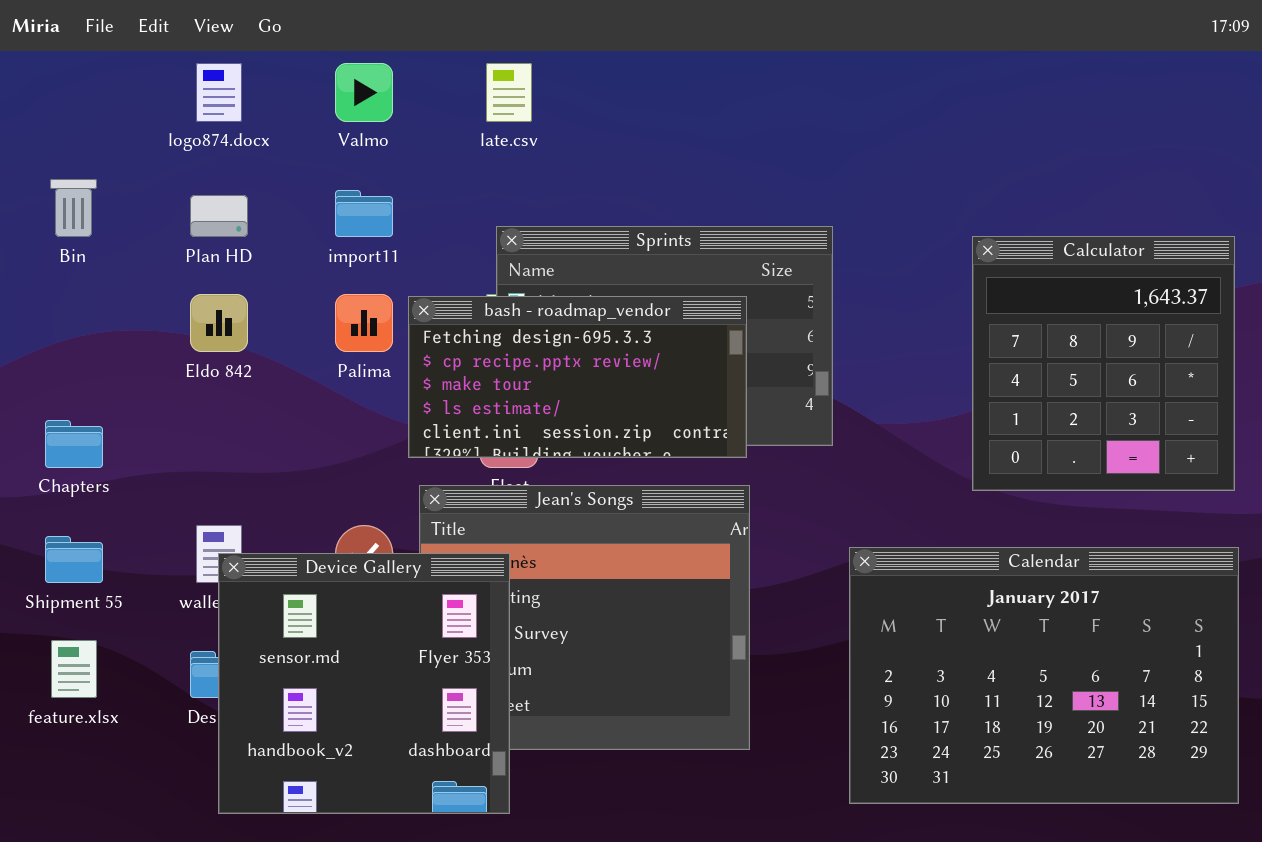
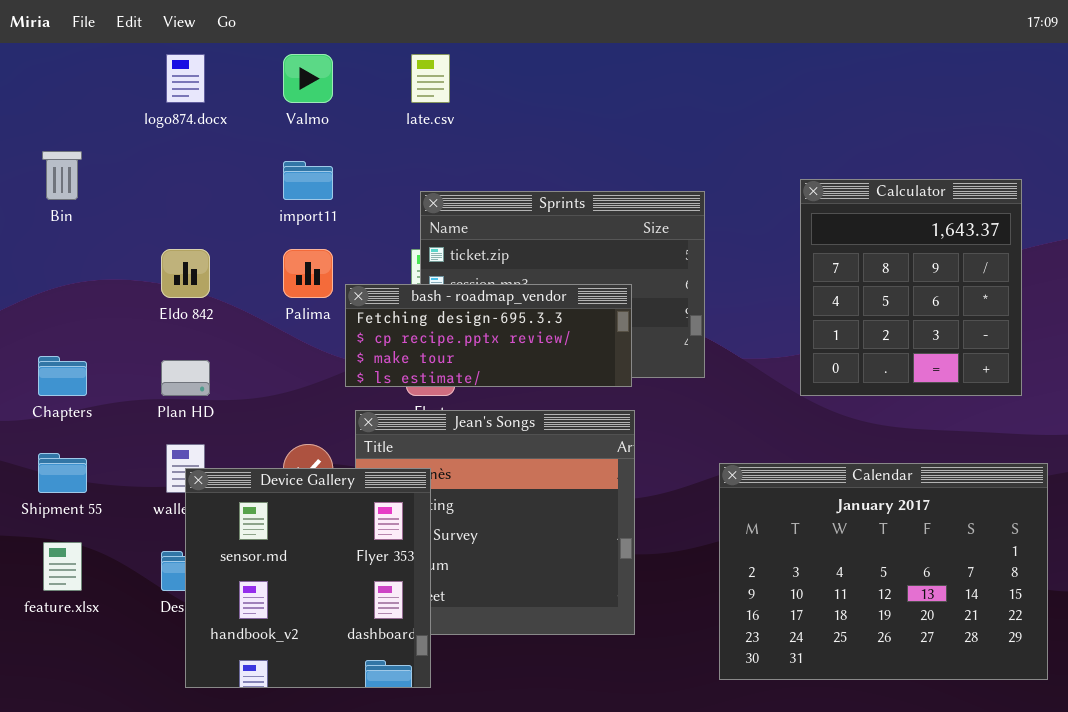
Plan HD: [190,195,248,237] -> [161,360,210,396], moved
Calculator: [972,236,1235,491] -> [800,179,1022,396], moved
bash - roadmap_vendor: [408,296,747,458] -> [345,284,632,387], resized

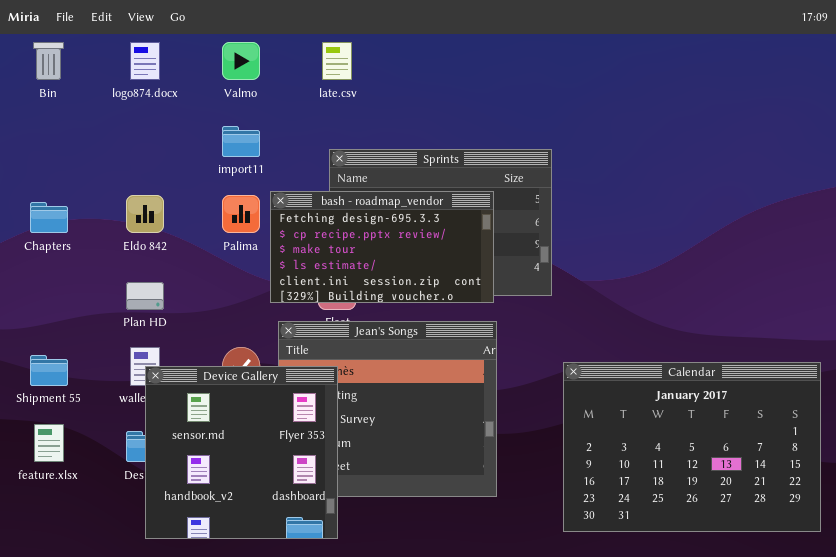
Bin: [42,151,82,200] -> [33,42,64,80], moved
Calculator: [800,179,1022,396] -> none, closed
bash - roadmap_vendor: [345,284,632,387] -> [270,191,494,303], resized
Chapters: [38,356,87,396] -> [30,202,68,233], moved

